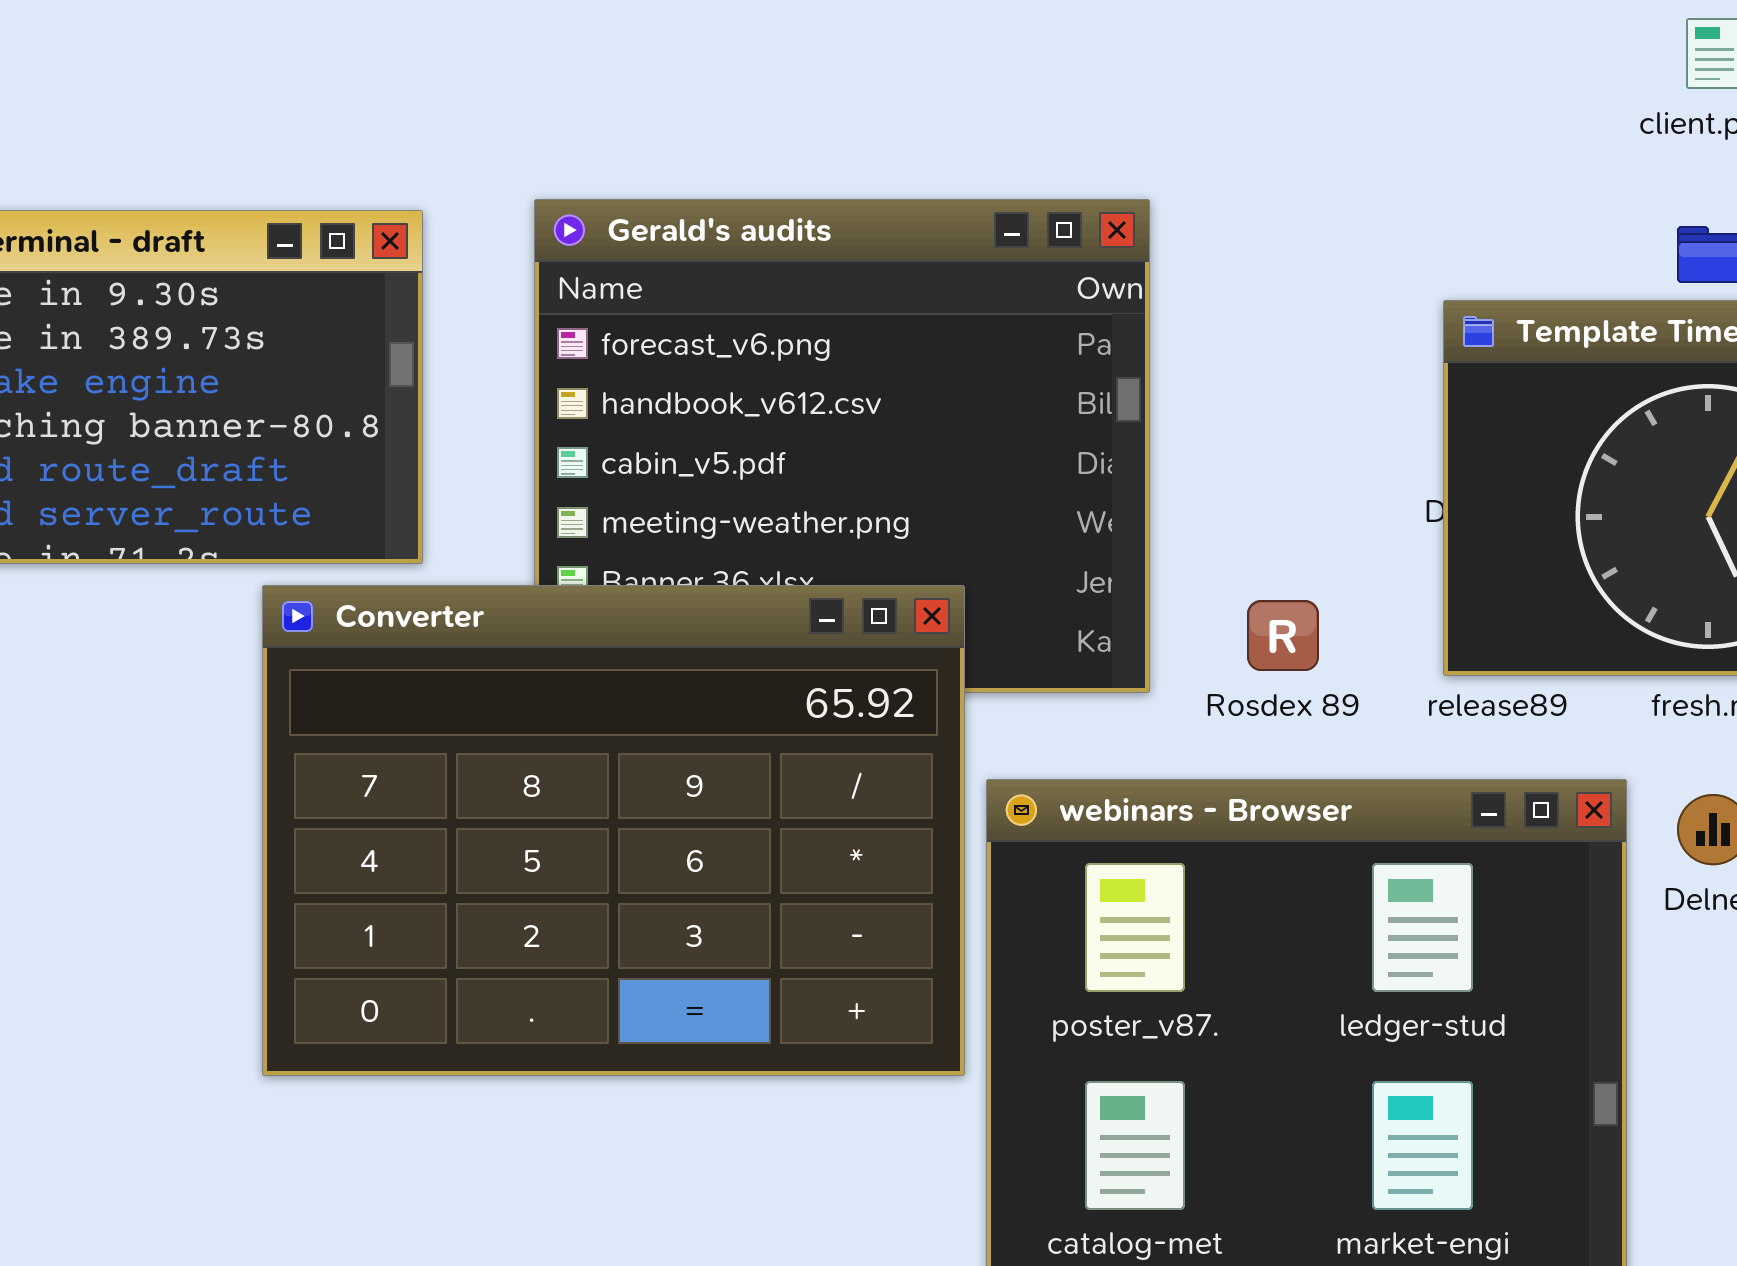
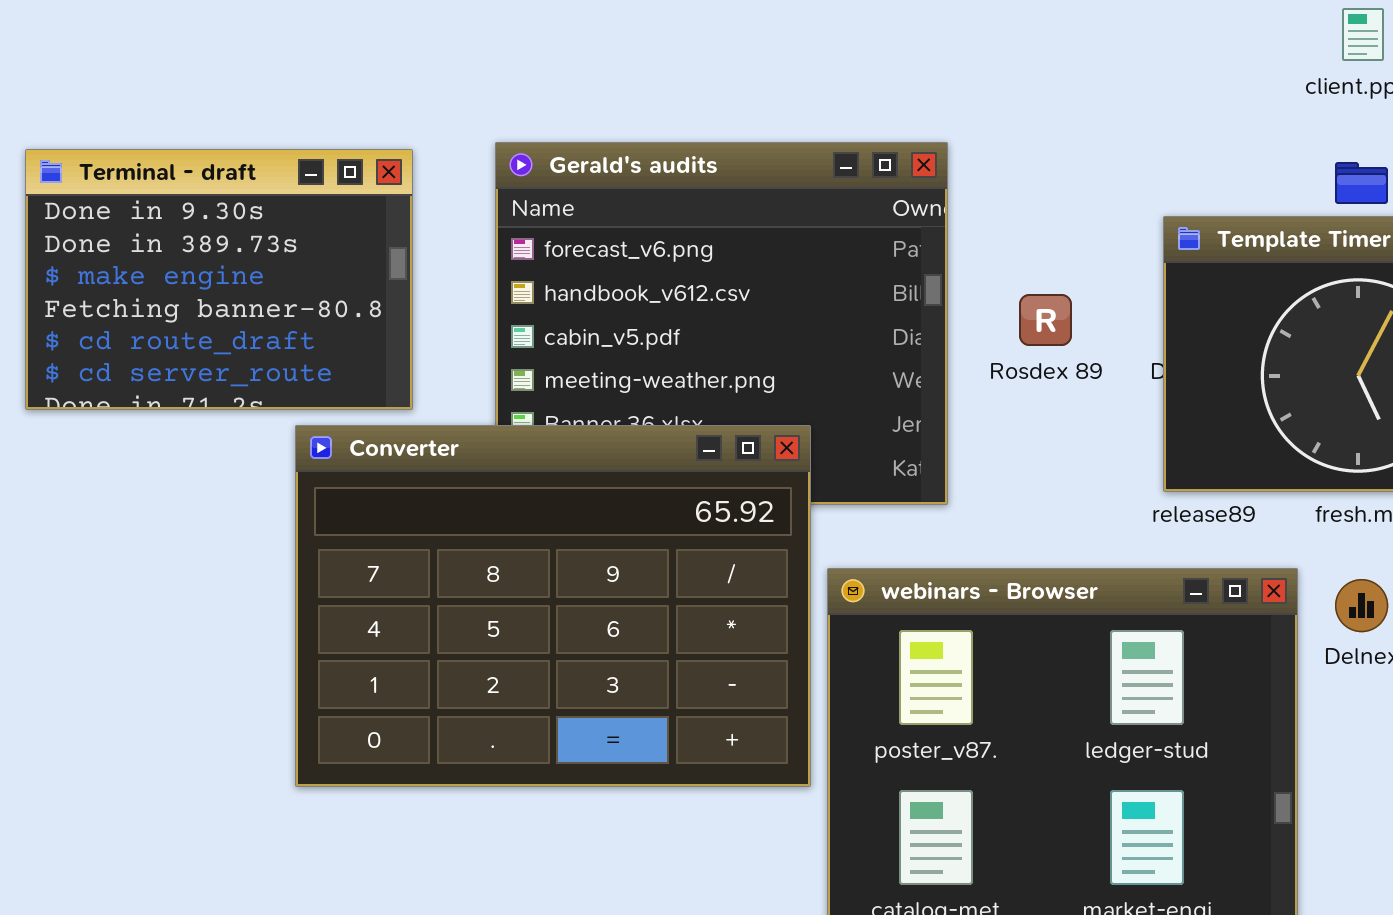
Rosdex 89: [1247,600,1319,671] -> [1019,294,1072,346], moved

